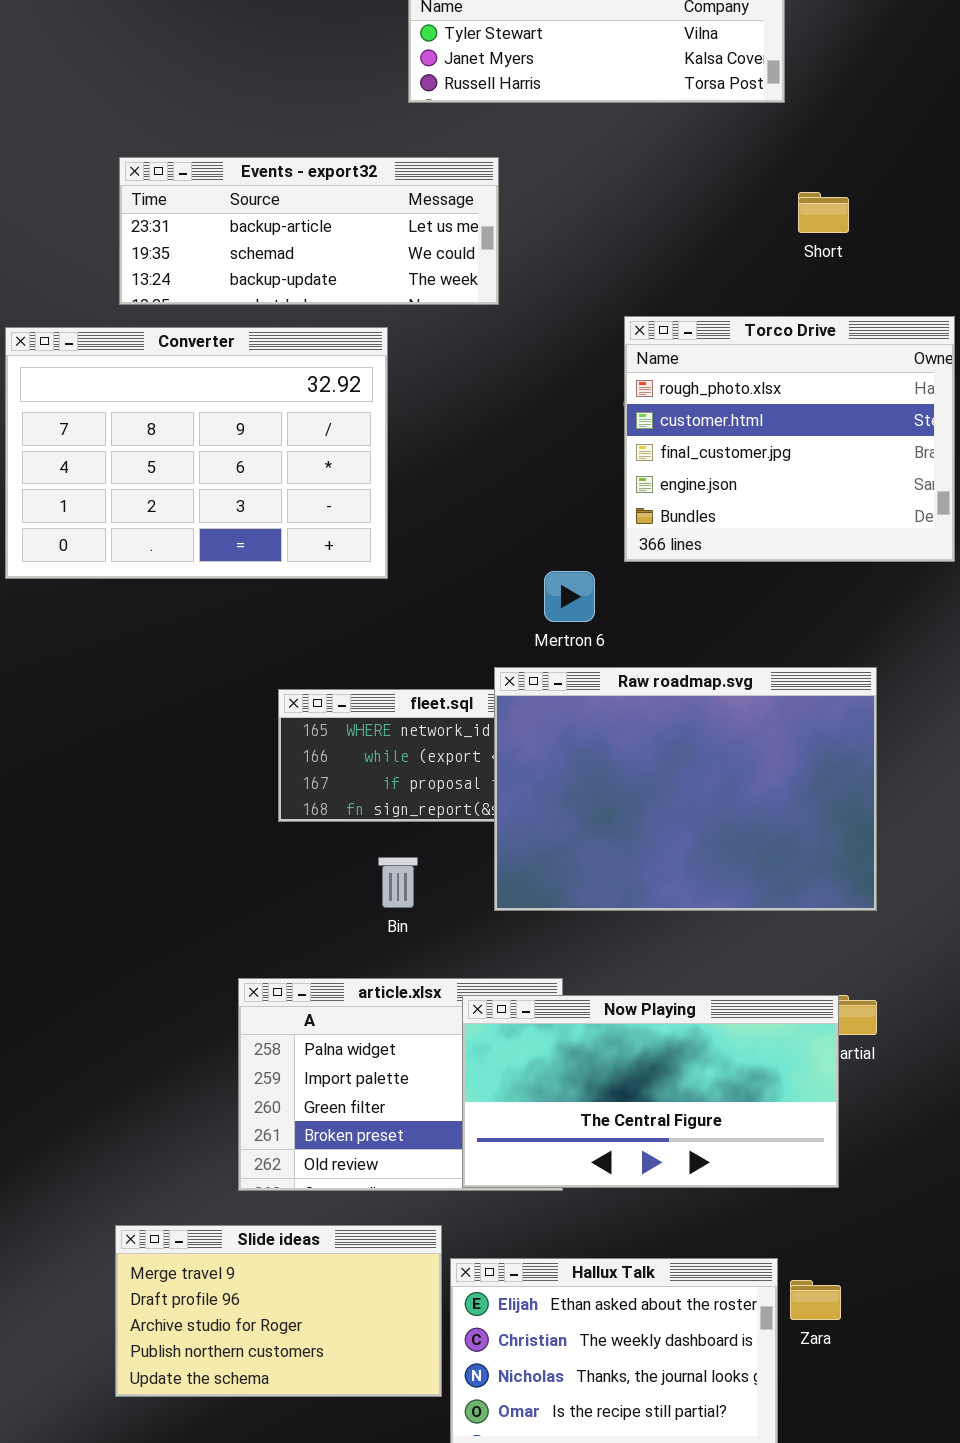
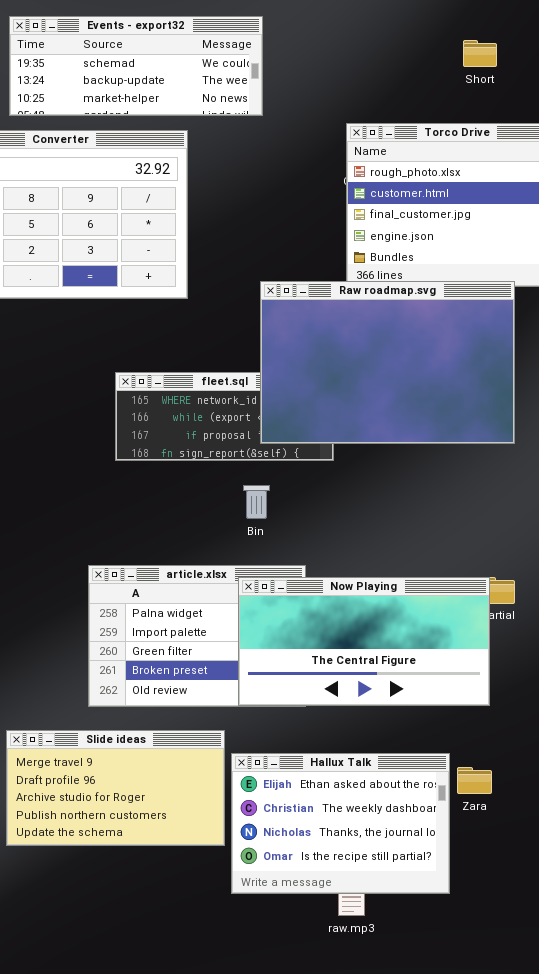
Events - export32: [119,157,499,305] -> [9,16,263,116], scrolled down 1 row
Raw roadmap.svg: [494,667,877,911] -> [260,281,515,444], moved
Bin: [378,857,418,908] -> [243,485,270,519], moved

